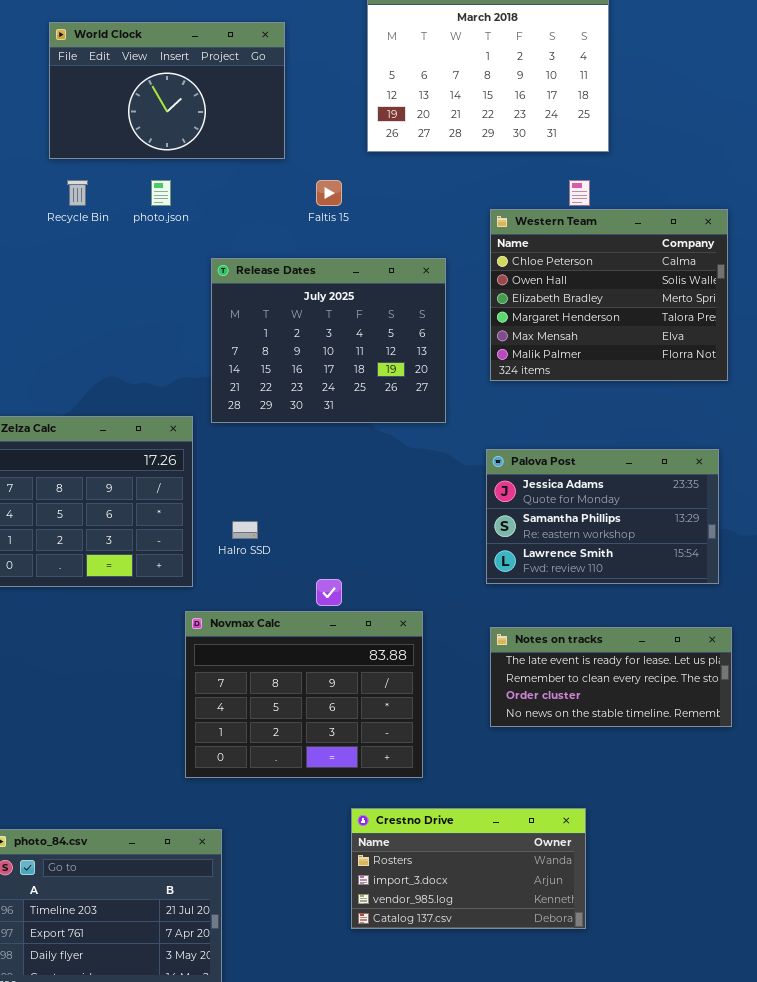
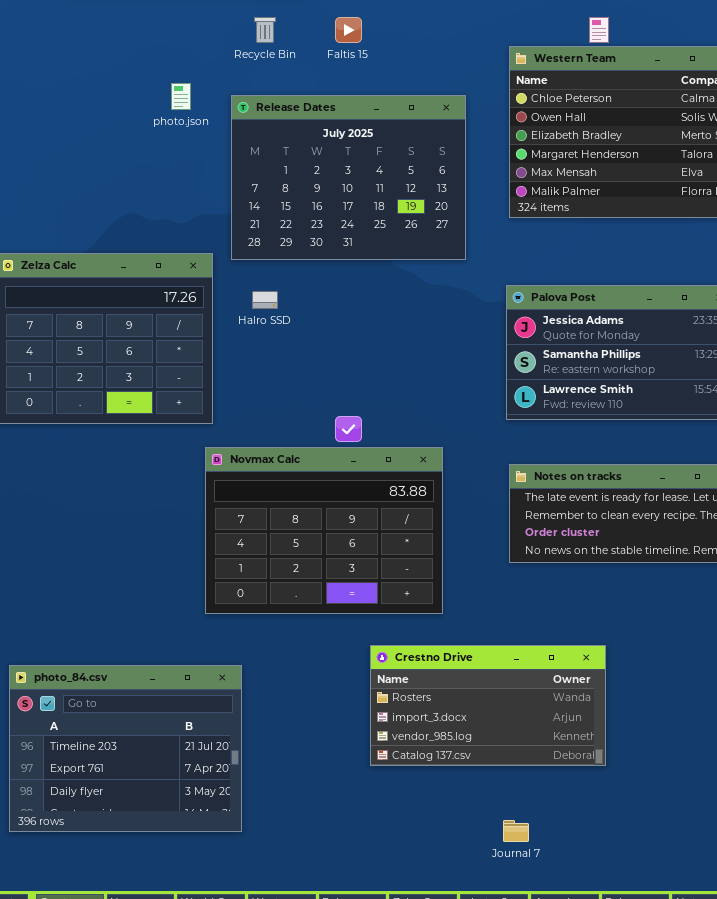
Recycle Bin: [67,180,88,206] -> [254,17,276,43], moved
photo.json: [151,180,171,206] -> [171,83,191,110], moved
Halro SSD: [232,521,258,539] -> [252,291,278,309], moved

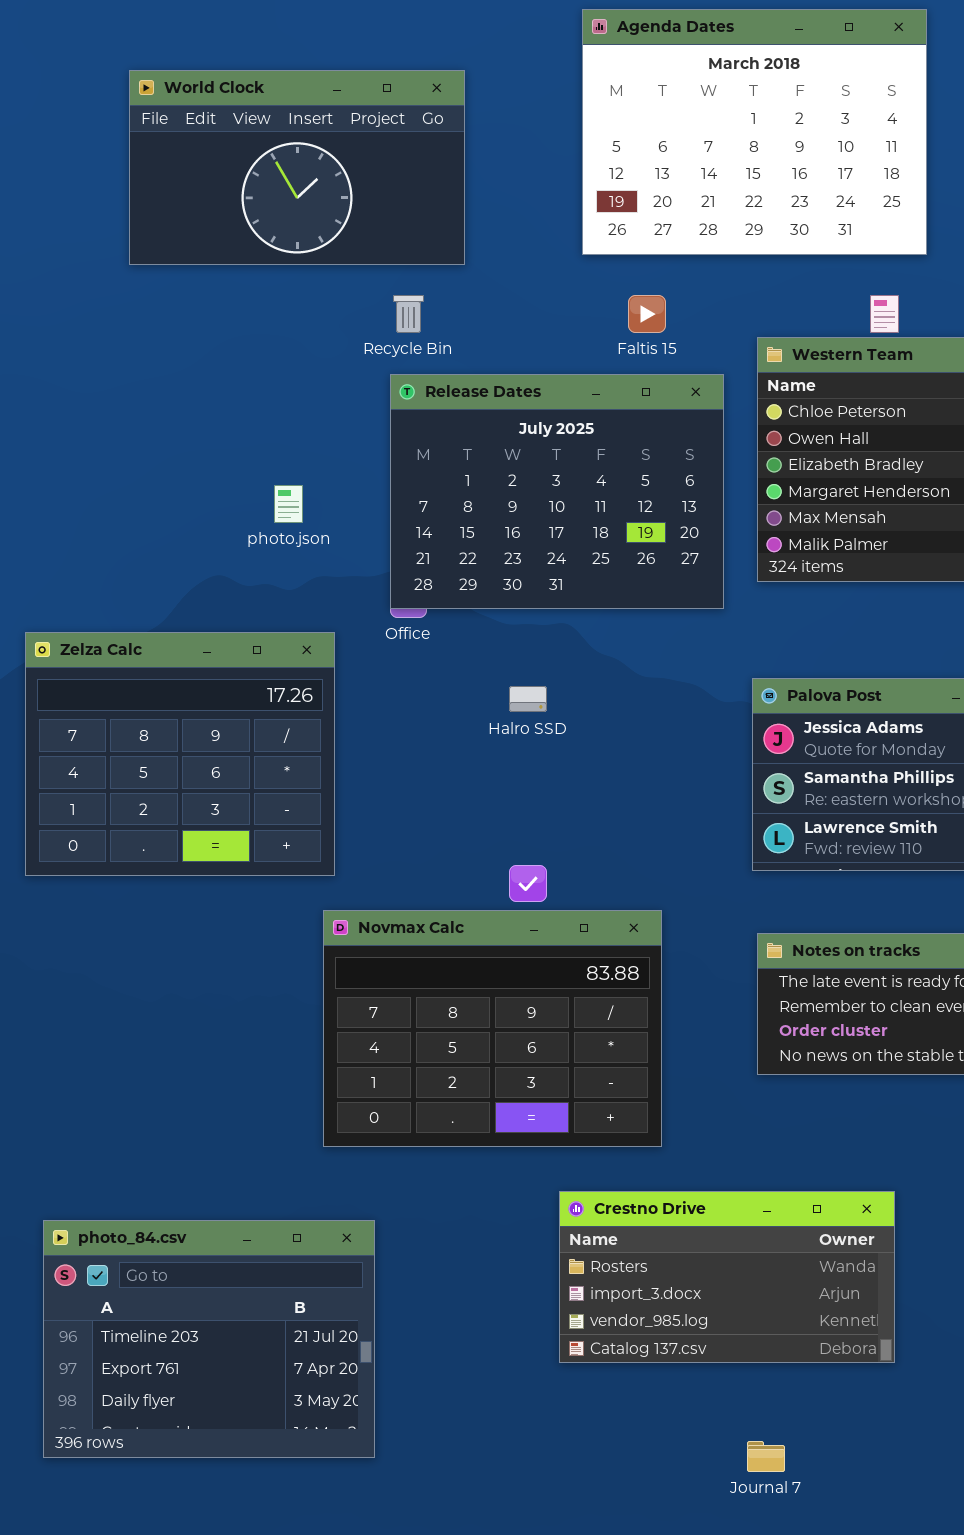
Faltis 15: [335,17,362,43] -> [628,295,666,333], moved
photo.json: [171,83,191,110] -> [274,485,303,523], moved
Release Dates: [231,95,466,260] -> [390,374,724,609], moved
Halro SSD: [252,291,278,309] -> [509,686,547,712], moved

